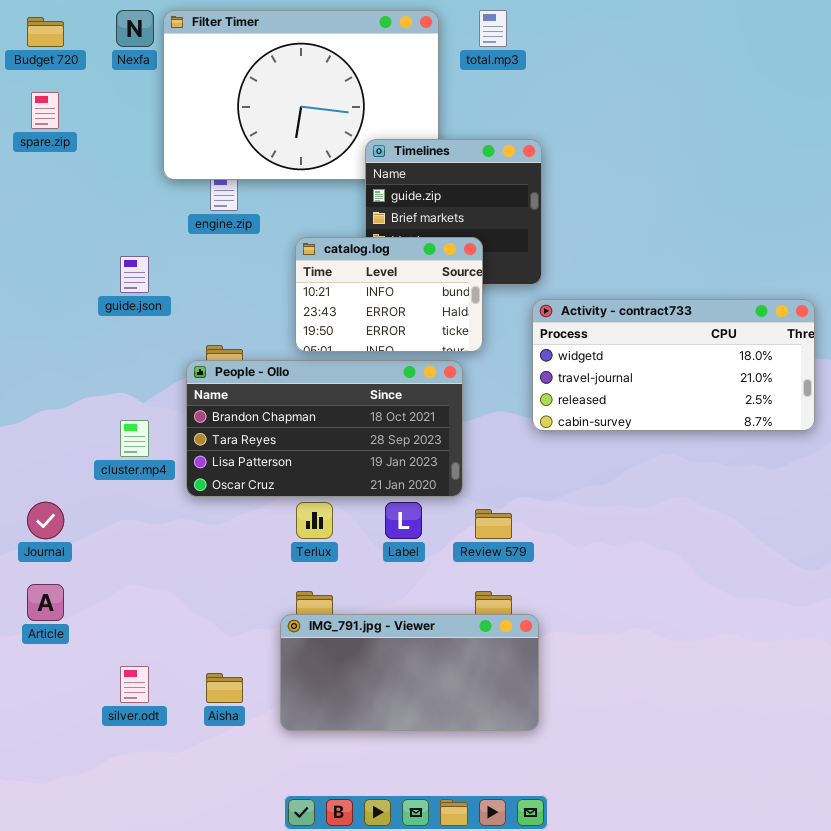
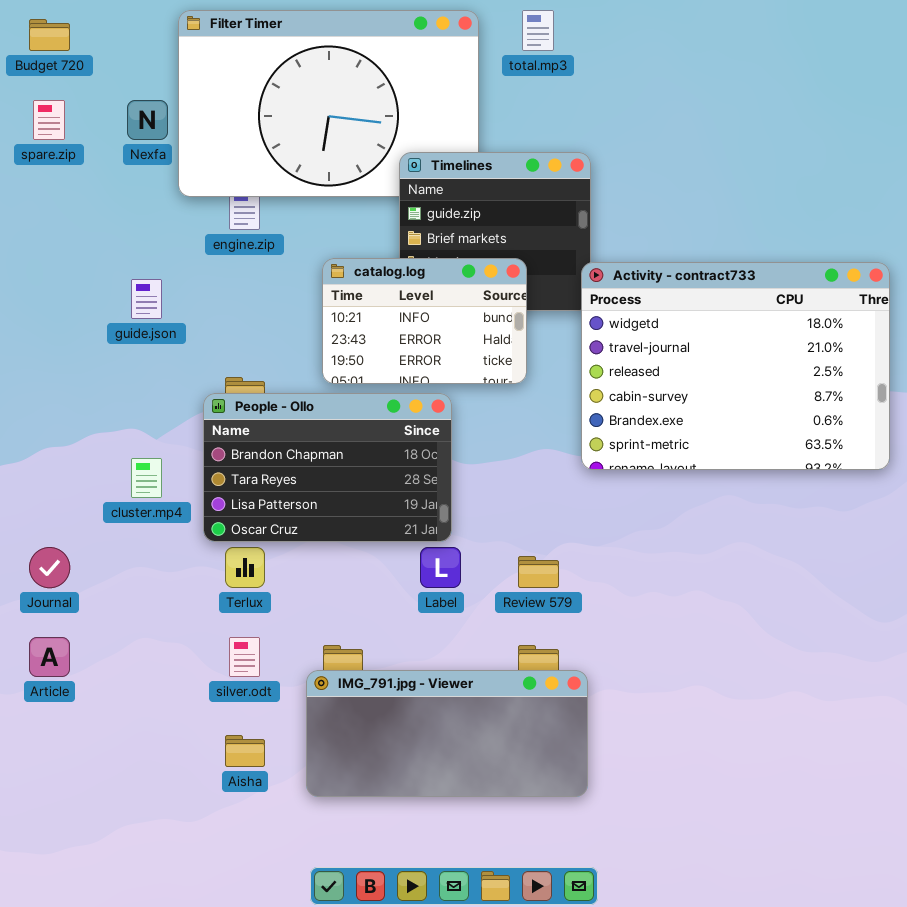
Nexfa: [116,10,154,47] -> [127,100,168,140], moved
Activity - contract733: [532,299,815,431] -> [581,262,890,470], resized
People - Ollo: [186,360,463,497] -> [203,393,452,542], resized
Terlux: [296,502,333,539] -> [225,547,265,588], moved
silver.odt: [120,666,149,703] -> [229,637,260,677], moved

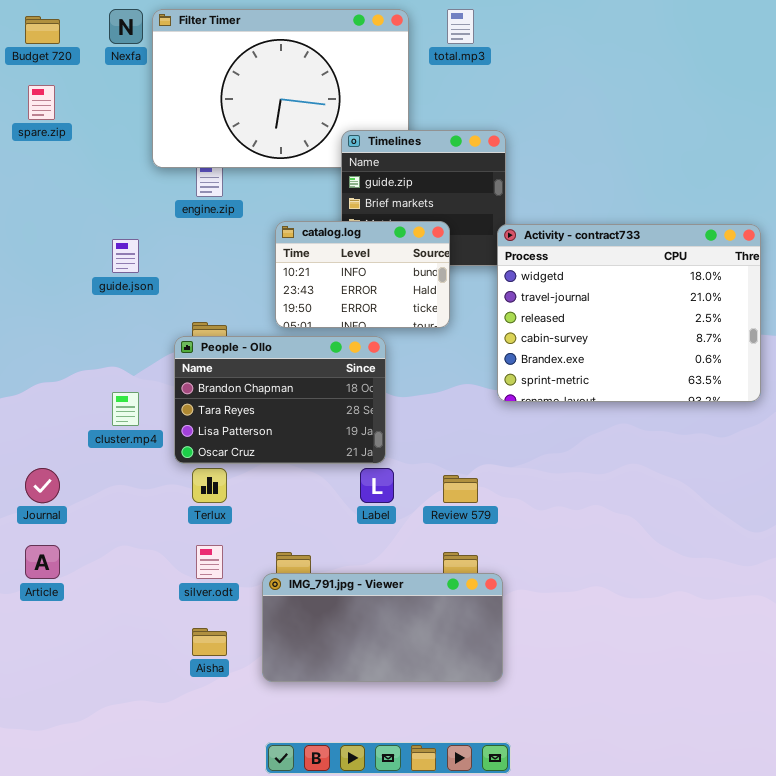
Nexfa: [127,100,168,140] -> [109,9,143,44], moved

